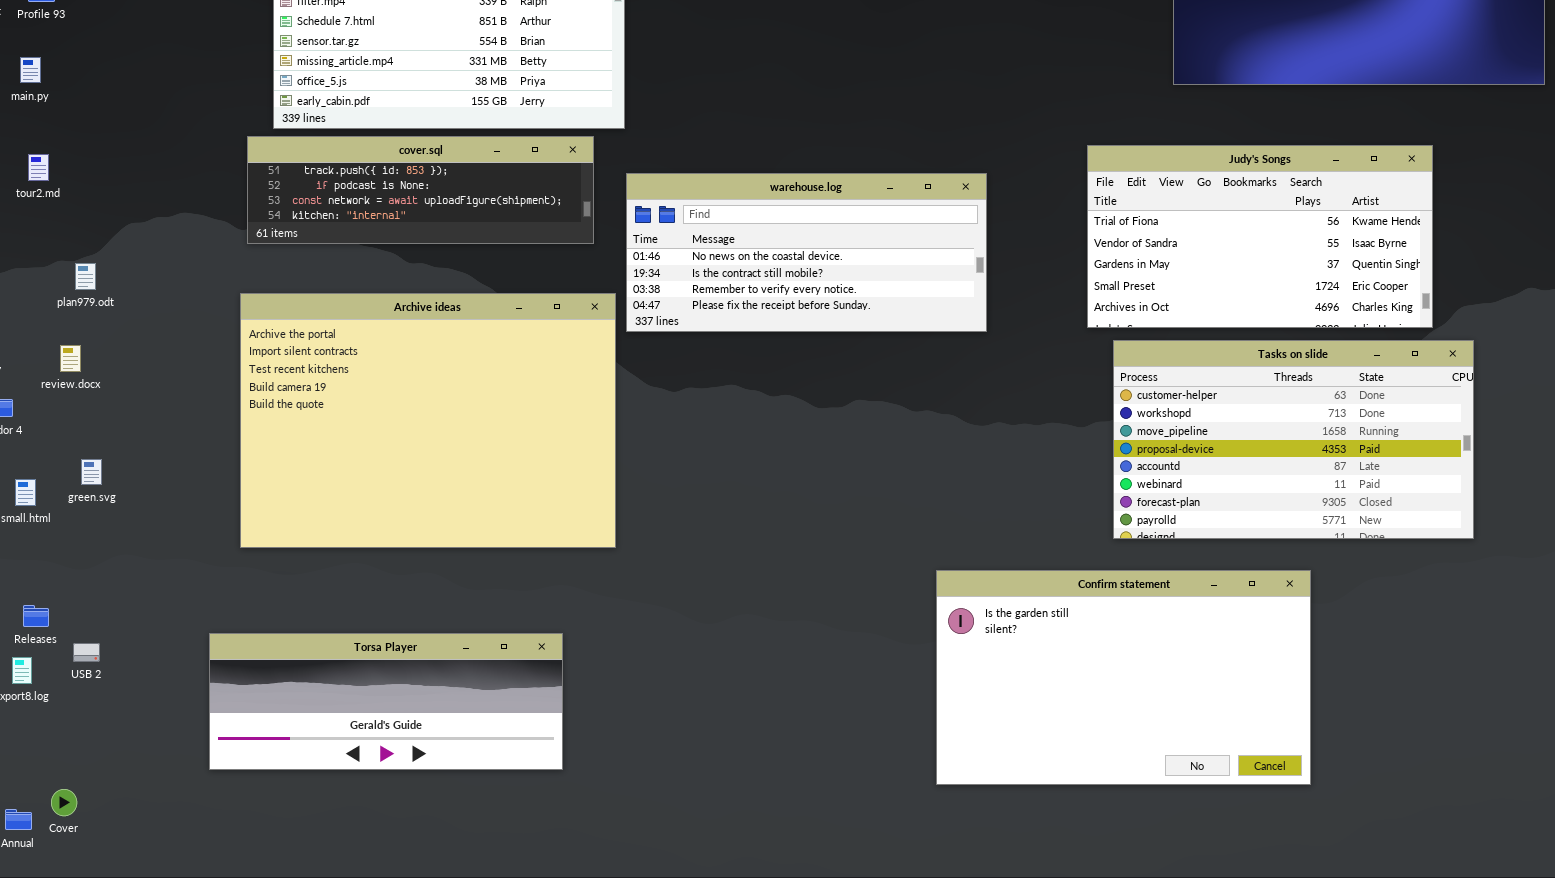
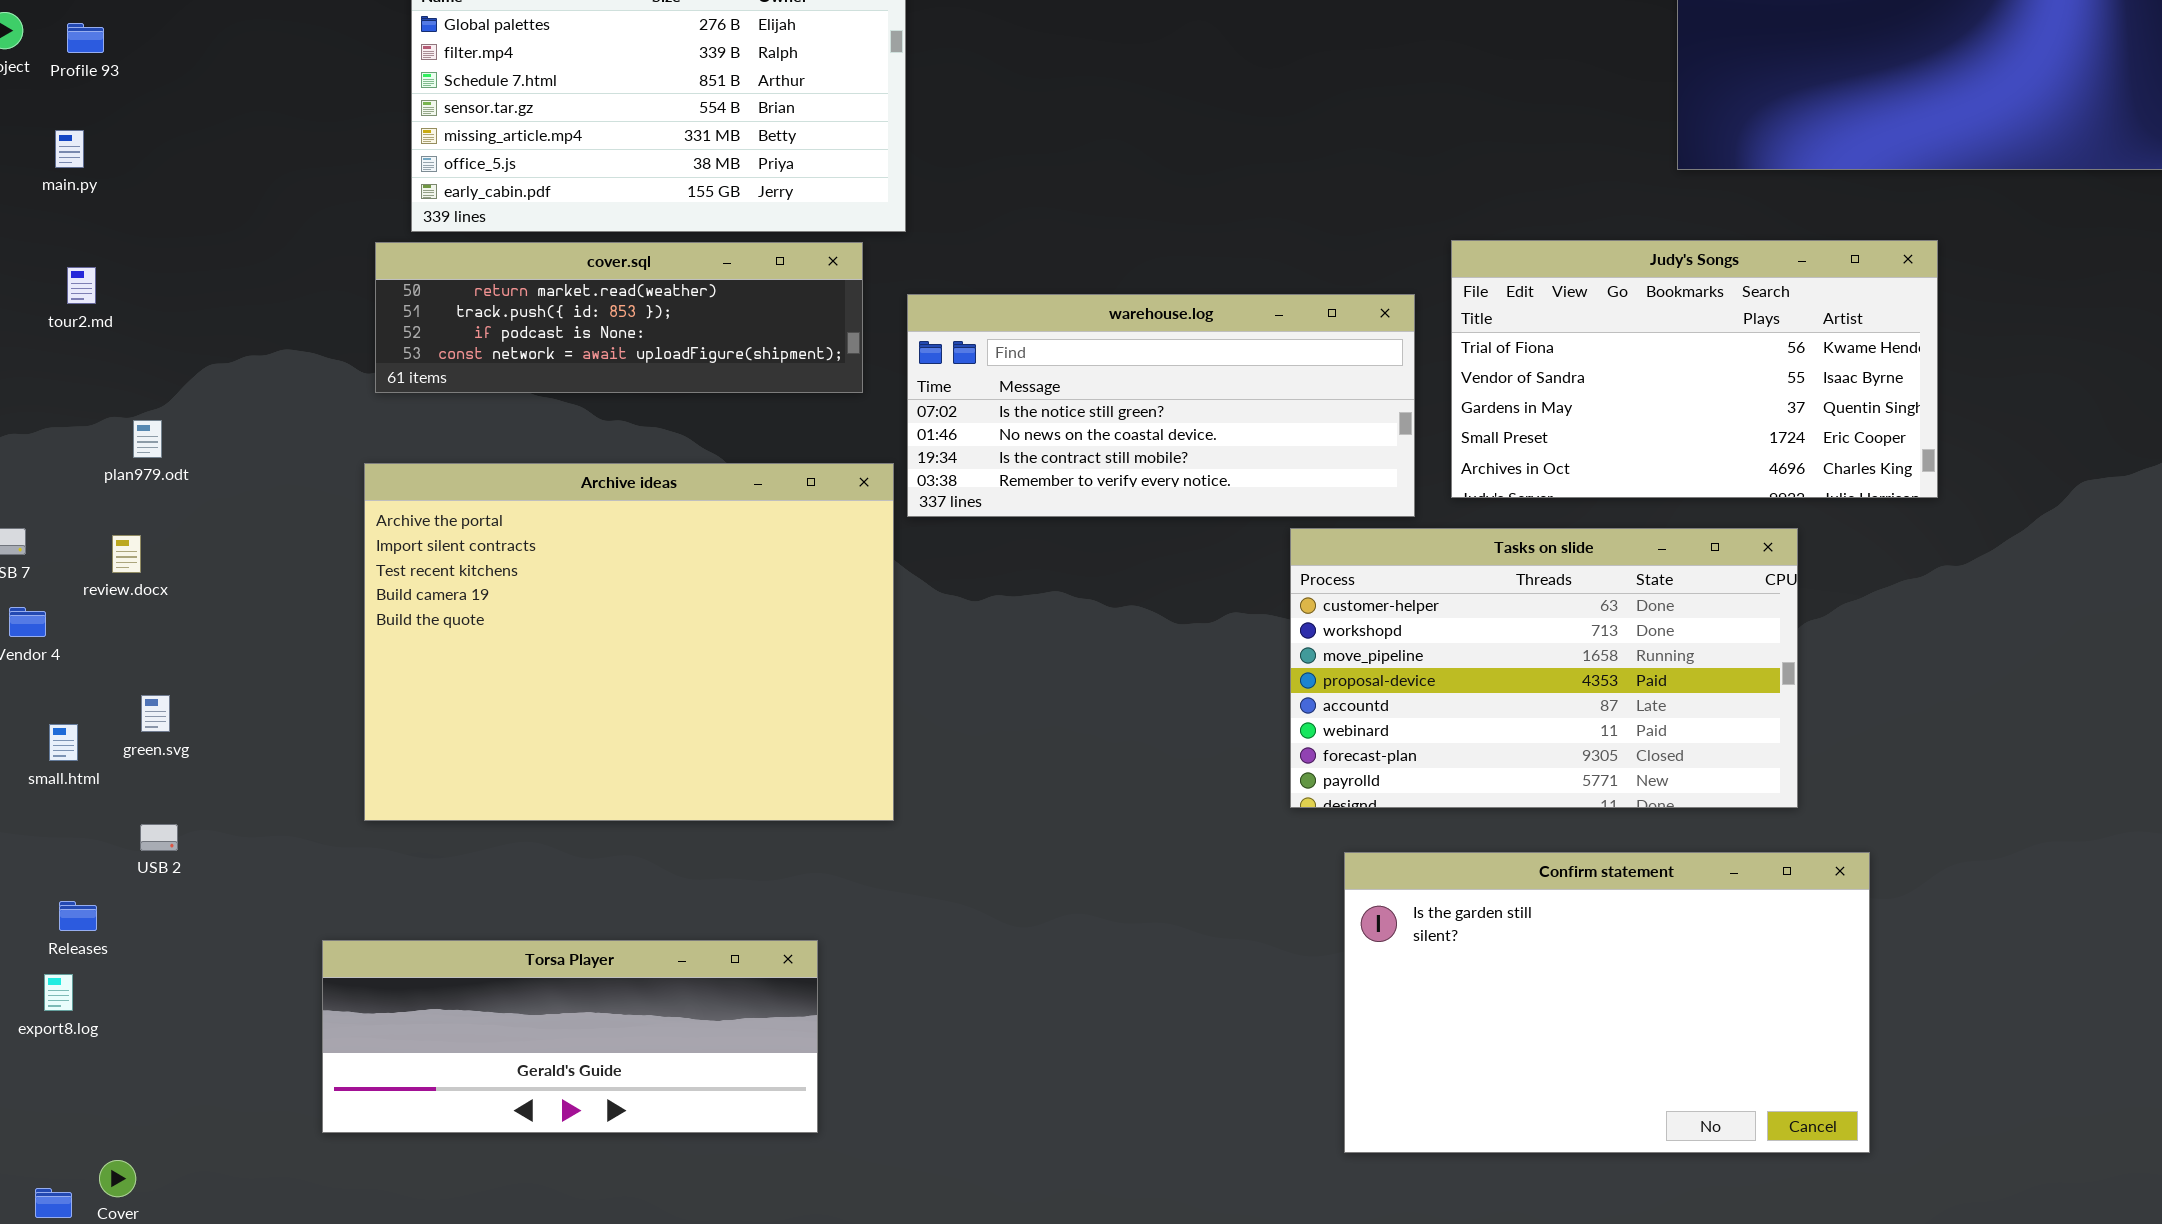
cover.sql: [247,136,594,244] -> [375,242,863,393], scrolled up 1 row
Judy's Songs: [1087,145,1433,328] -> [1451,240,1938,498], moved
warehouse.log: [626,173,987,332] -> [907,294,1415,517], scrolled up 1 row
Tasks on slide: [1113,340,1474,539] -> [1290,528,1798,808], moved
USB 2: [73,643,100,662] -> [140,824,178,851], moved

